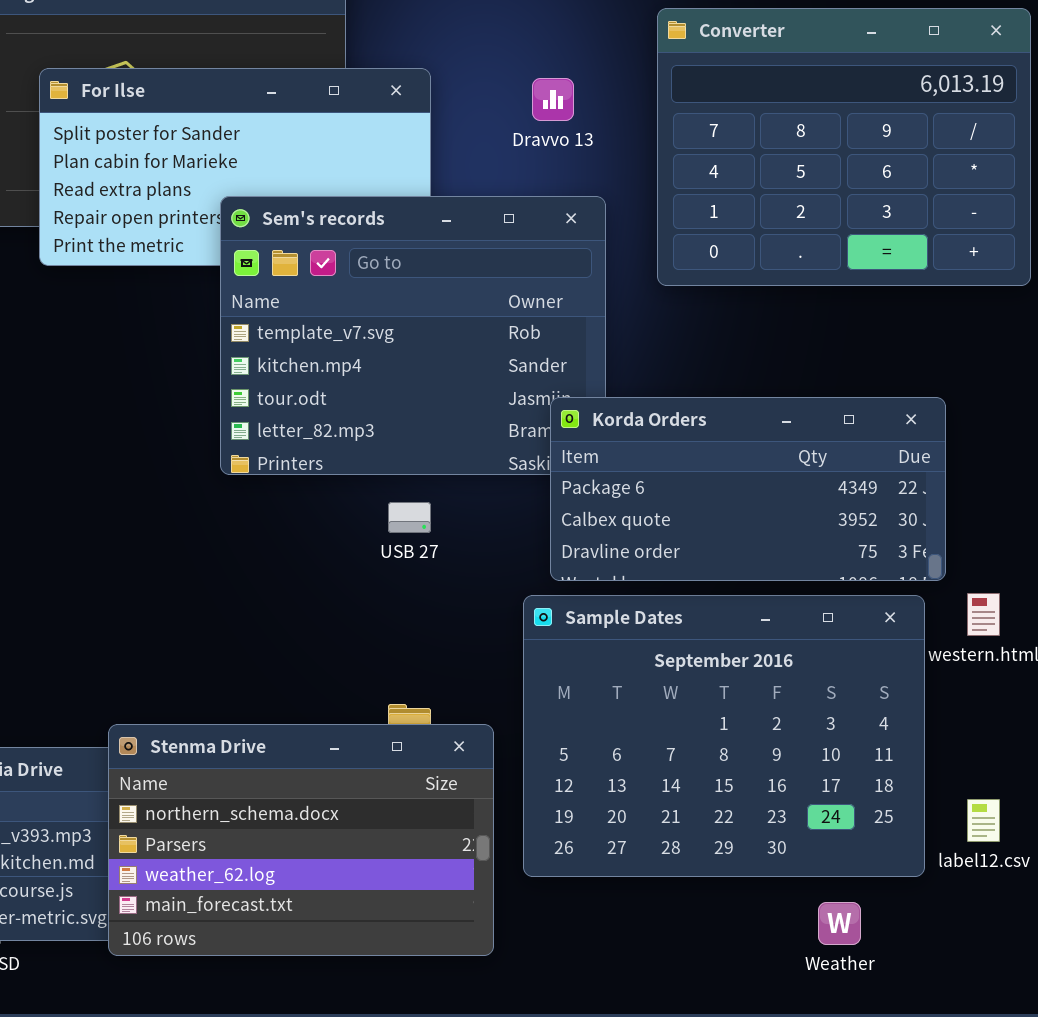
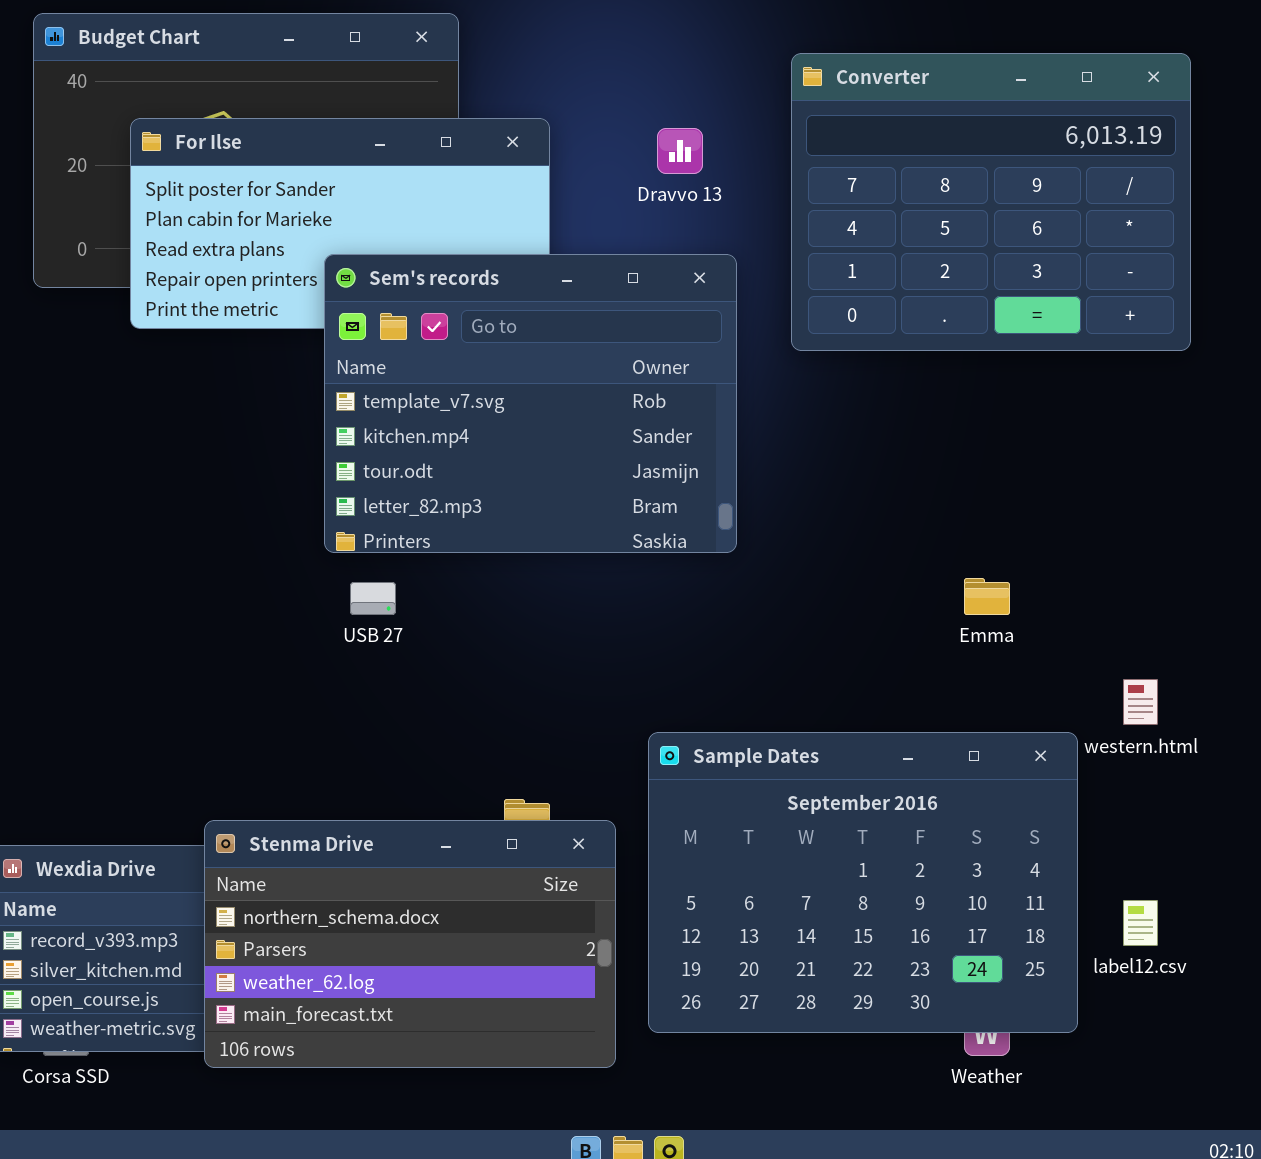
Korda Orders: [550,397,946,581] -> none, closed
USB 27: [388,502,431,533] -> [350,582,396,615], moved
Sample Dates: [523,595,925,877] -> [648,732,1078,1033], moved

